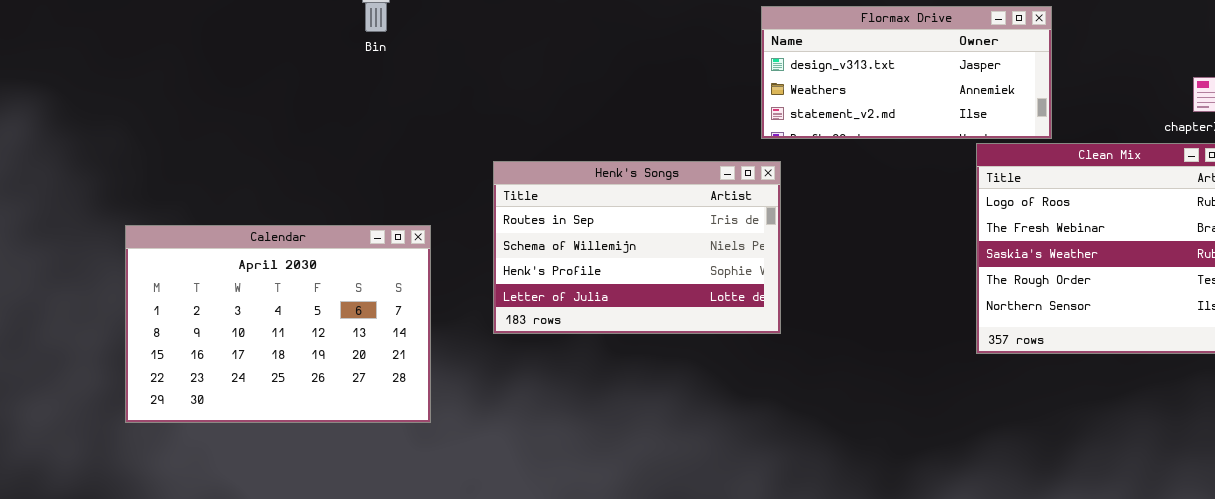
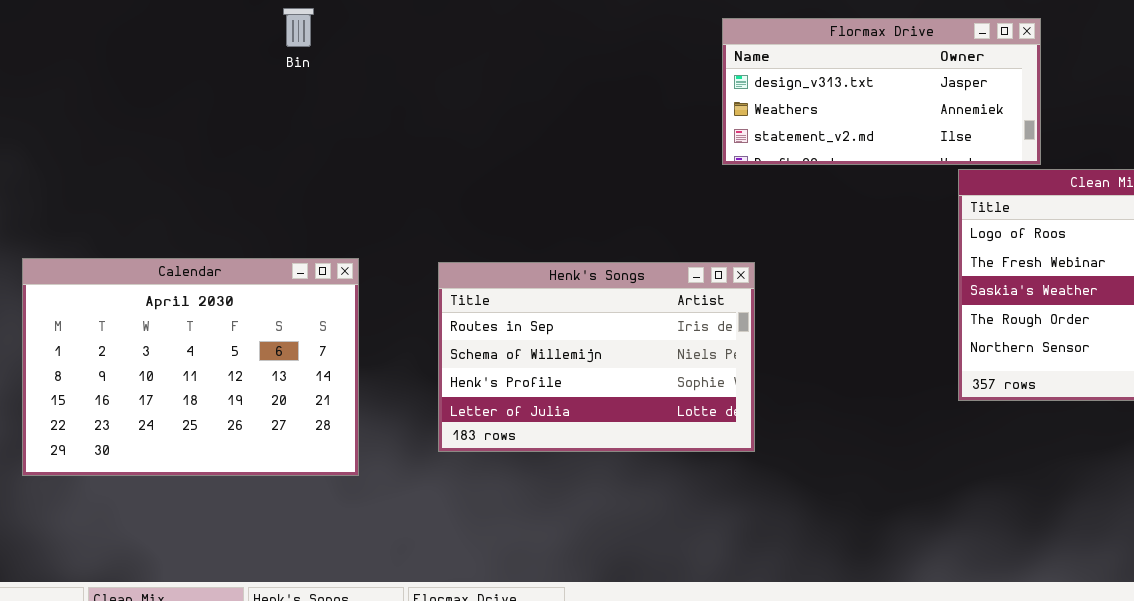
Henk's Songs: [493,161,781,334] -> [438,262,755,452], moved

